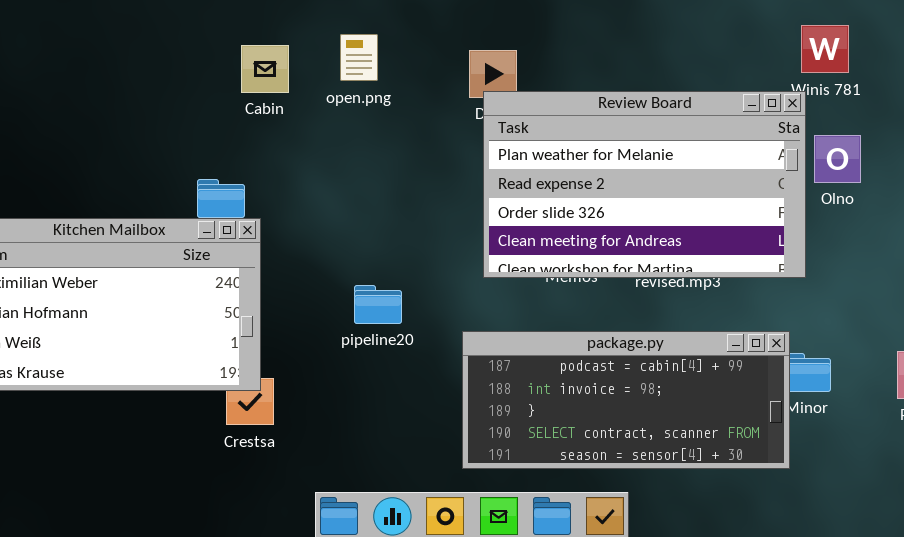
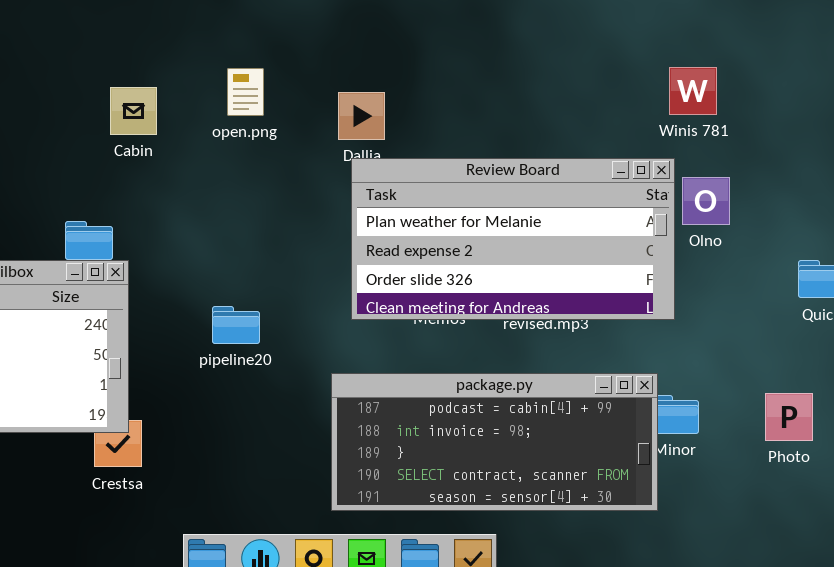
open.png: [340,34,378,81] -> [227,68,264,116], moved
Review Board: [483,91,806,278] -> [351,158,675,320], resized
pipeline20: [354,285,402,324] -> [212,306,260,344], moved

